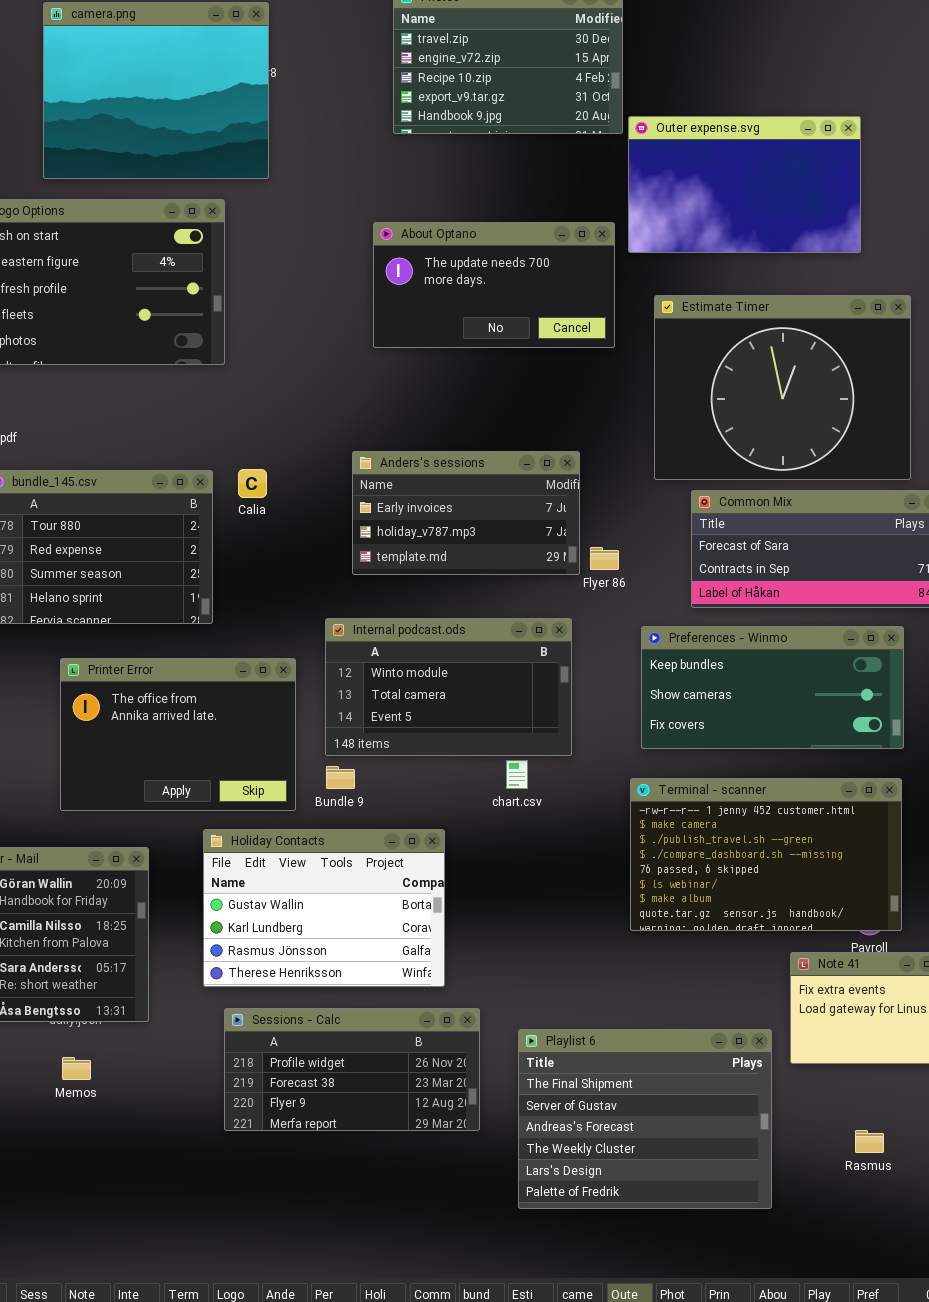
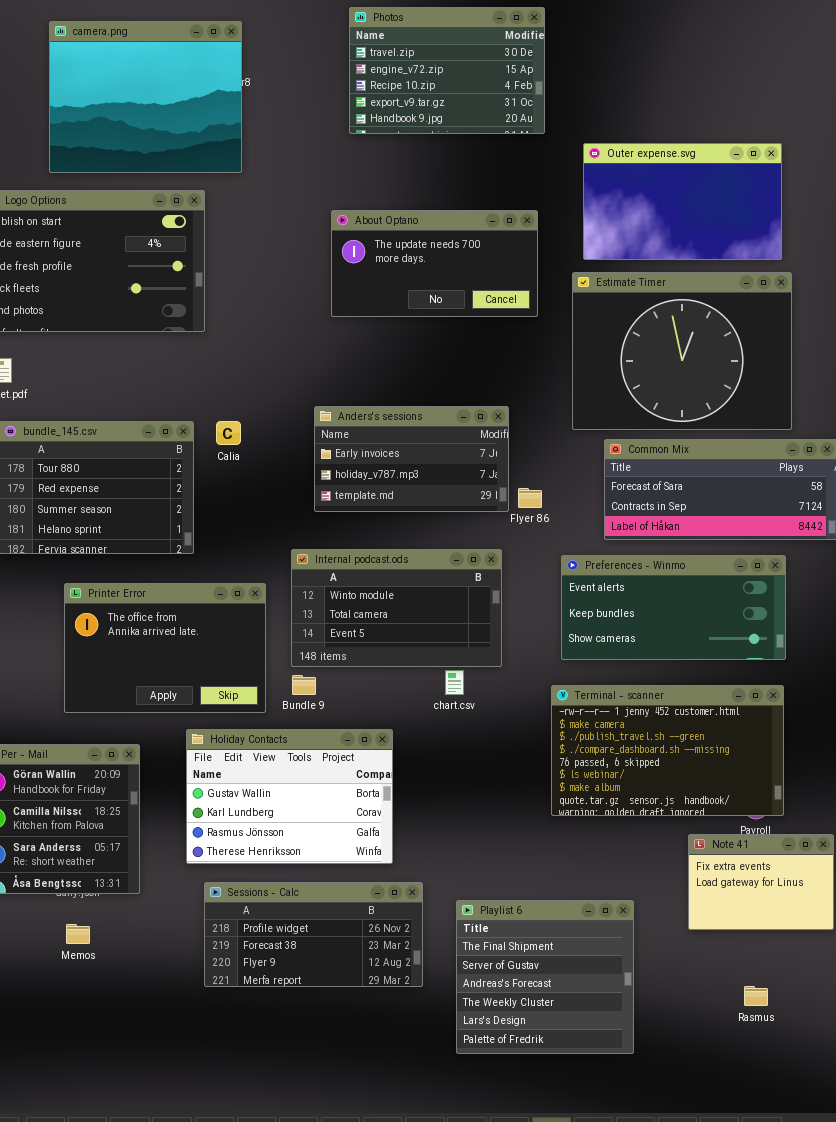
Outer expense.svg: [628,116,861,253] -> [583,143,782,260], moved
Preferences - Winmo: [641,626,904,749] -> [561,555,786,660], scrolled up 1 row
Playlist 6: [518,1029,772,1209] -> [456,900,634,1054], resized

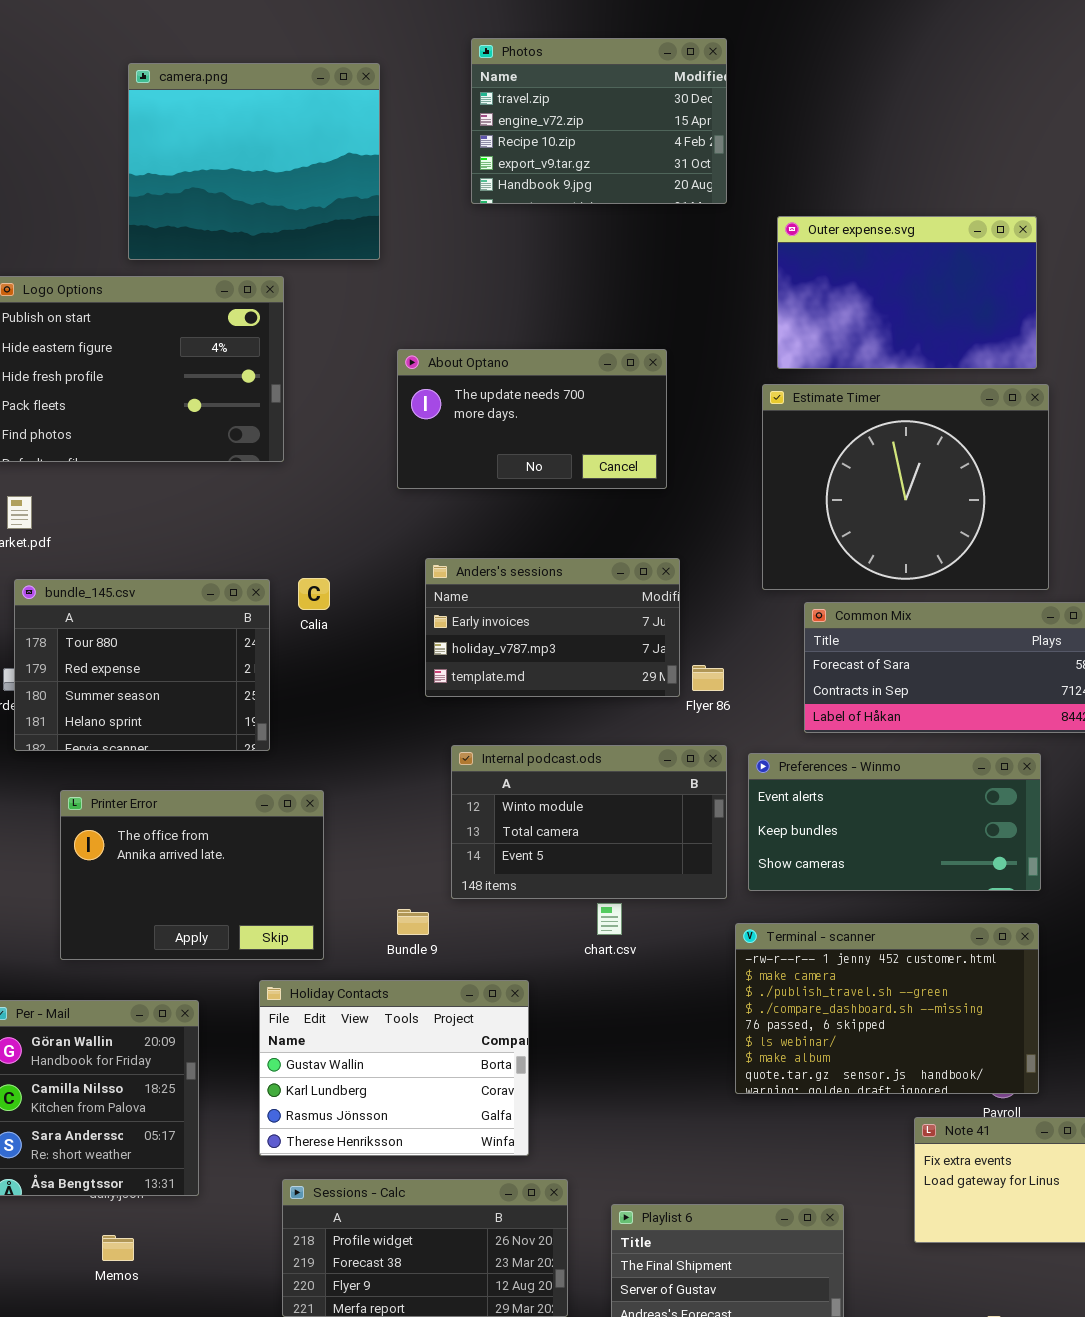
camera.png: [49,21,242,173] -> [128,63,380,260], moved
About Optano: [331,210,538,317] -> [397,349,667,489], moved
Internal podcast.ods: [291,549,502,667] -> [451,745,727,899], moved
Printer Error: [64,583,266,713] -> [60,790,324,960], moved

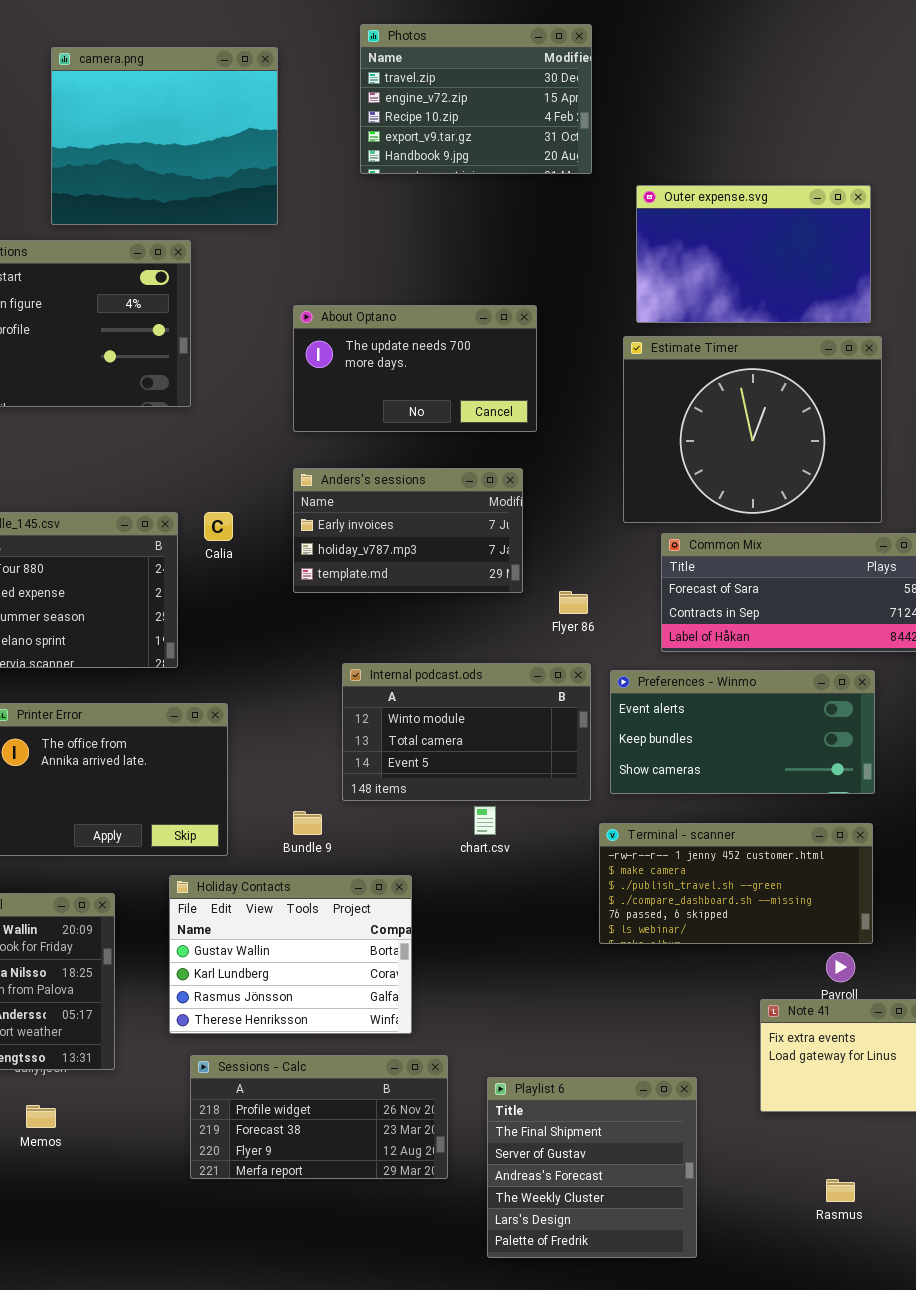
Anders's sessions: [425,558,680,697] -> [293,468,523,593], moved
Terminal - scanner: [735,923,1039,1094] -> [599,823,873,944], resized

